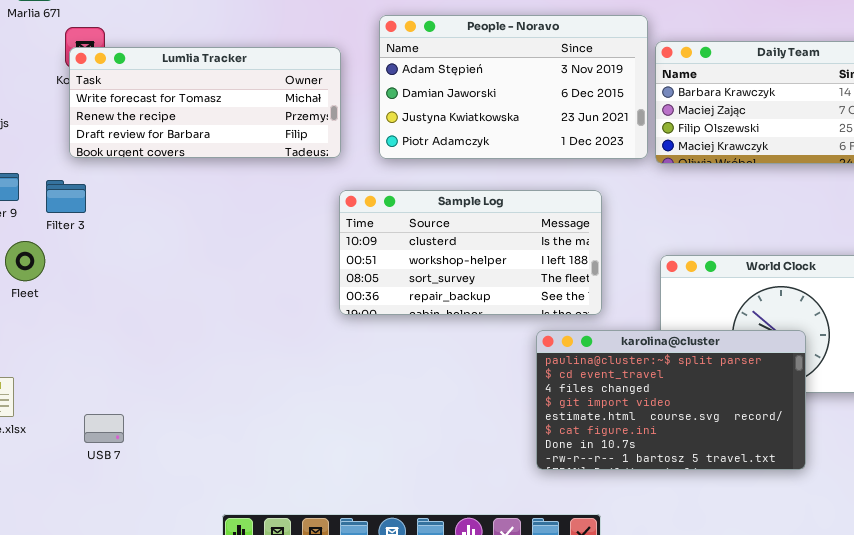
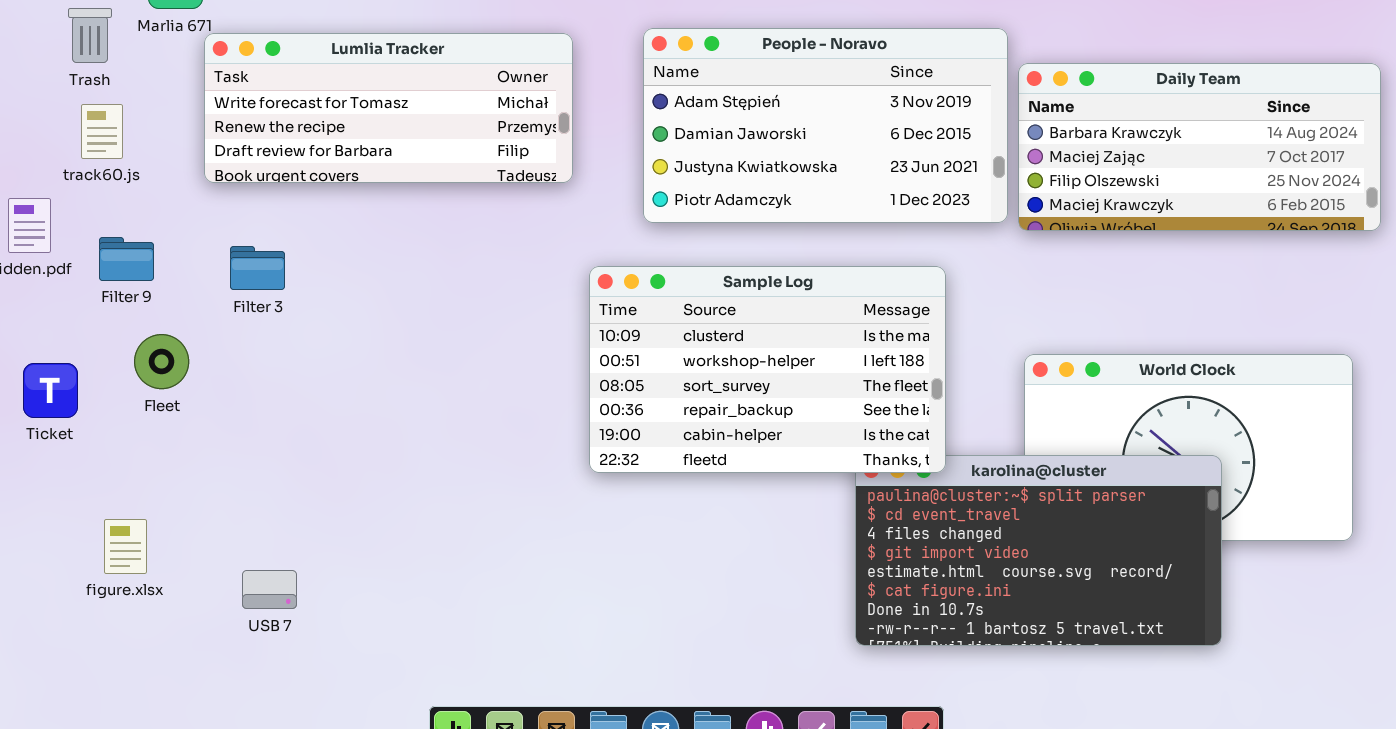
Lumlia Tracker: [69,47,341,158] -> [204,33,573,183], moved
Filter 3: [46,180,86,213] -> [230,246,285,290], moved
Sample Log: [339,190,602,315] -> [589,266,946,473], resized

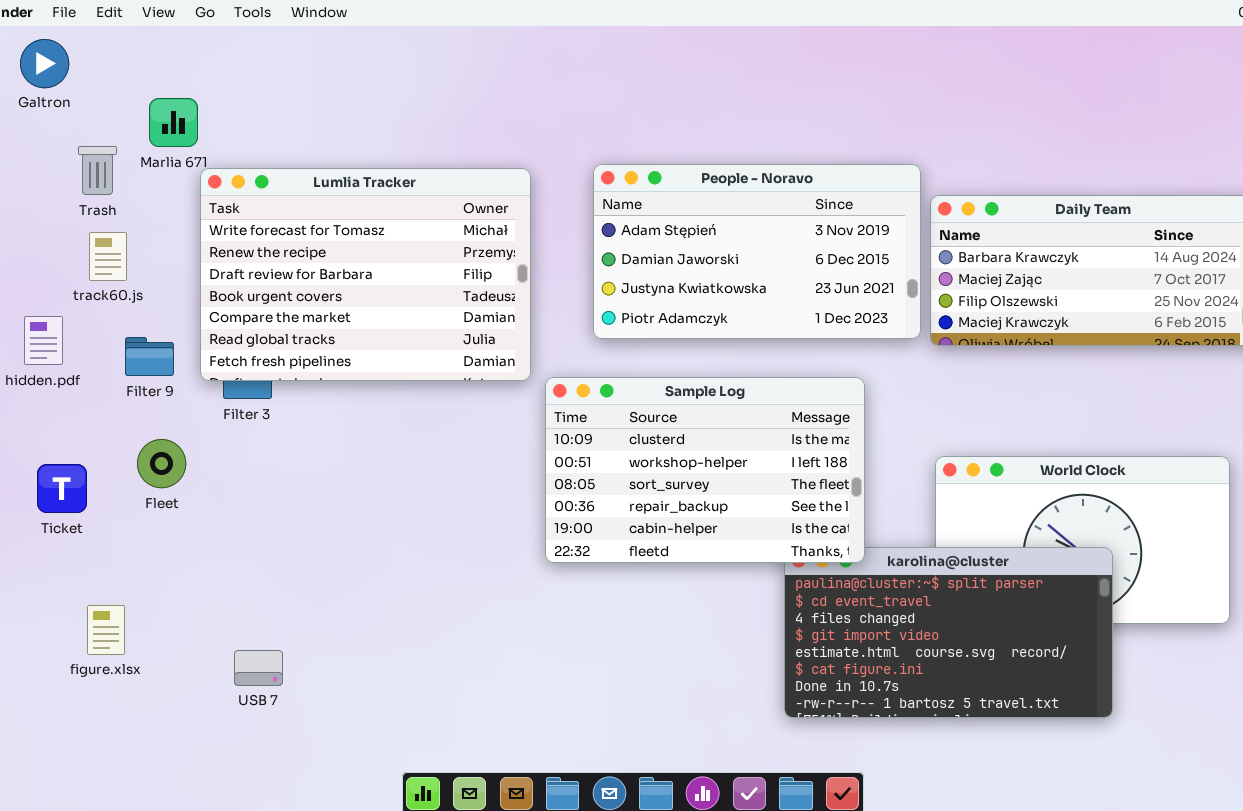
Lumlia Tracker: [204,33,573,183] -> [200,168,531,381], resized
Filter 9: [99,237,154,281] -> [125,337,174,376], moved
figure.xlsx: [104,519,147,574] -> [87,605,125,655], moved

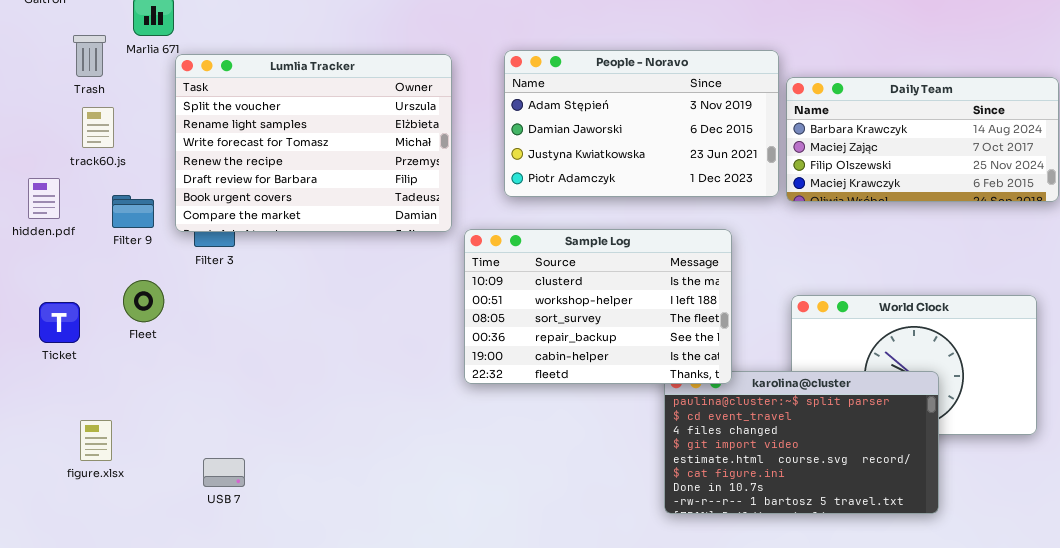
Lumlia Tracker: [200,168,531,381] -> [175,54,452,232], scrolled up 2 rows

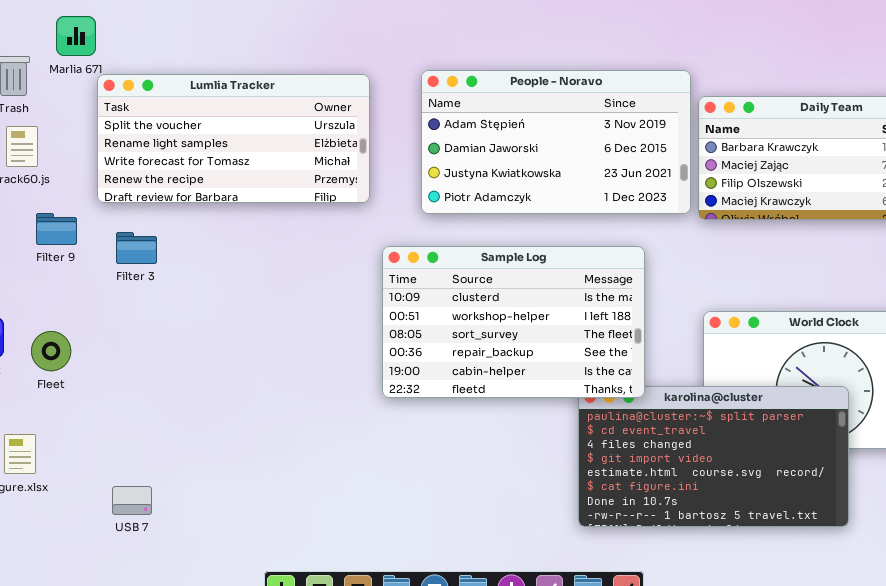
Lumlia Tracker: [175,54,452,232] -> [97,74,370,203], resized
Fleet: [123,280,164,322] -> [31,331,71,371], moved
USB 7: [203,458,245,487] -> [112,486,152,515], moved

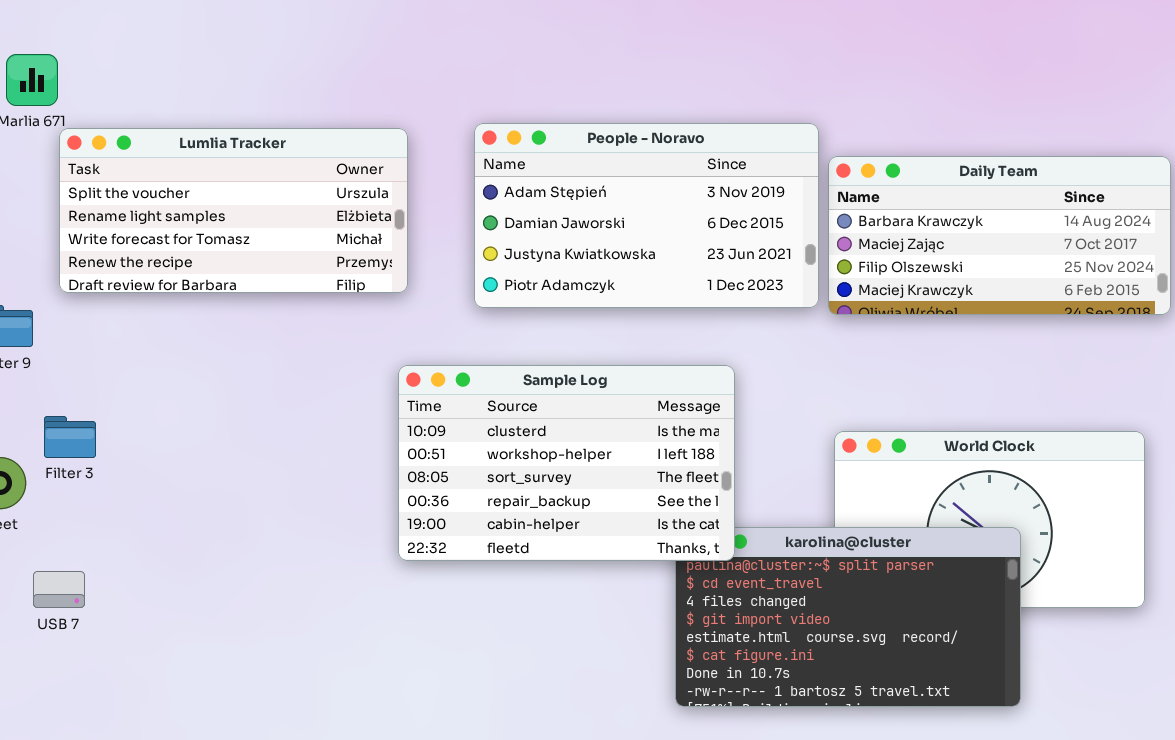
Filter 3: [116,232,157,264] -> [44,416,96,458], moved
Sample Log: [382,246,645,398] -> [398,365,735,561], moved
USB 7: [112,486,152,515] -> [33,571,85,608], moved

